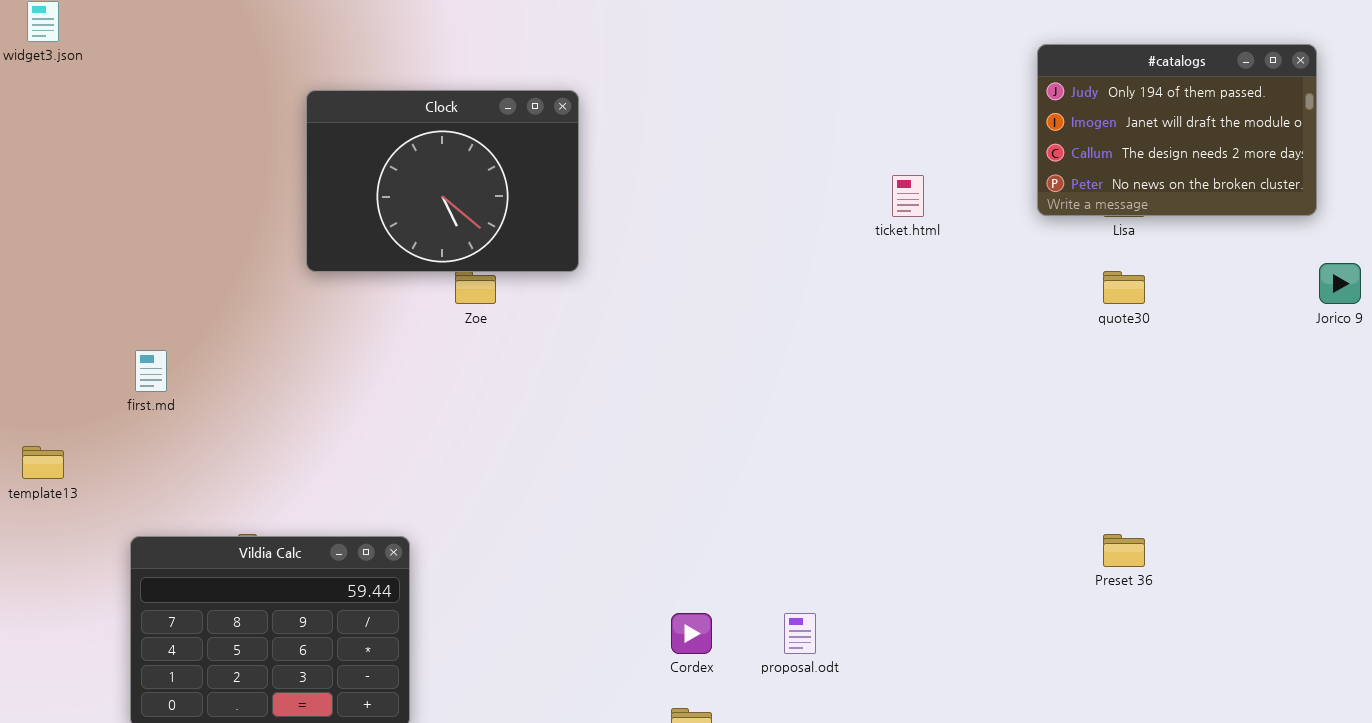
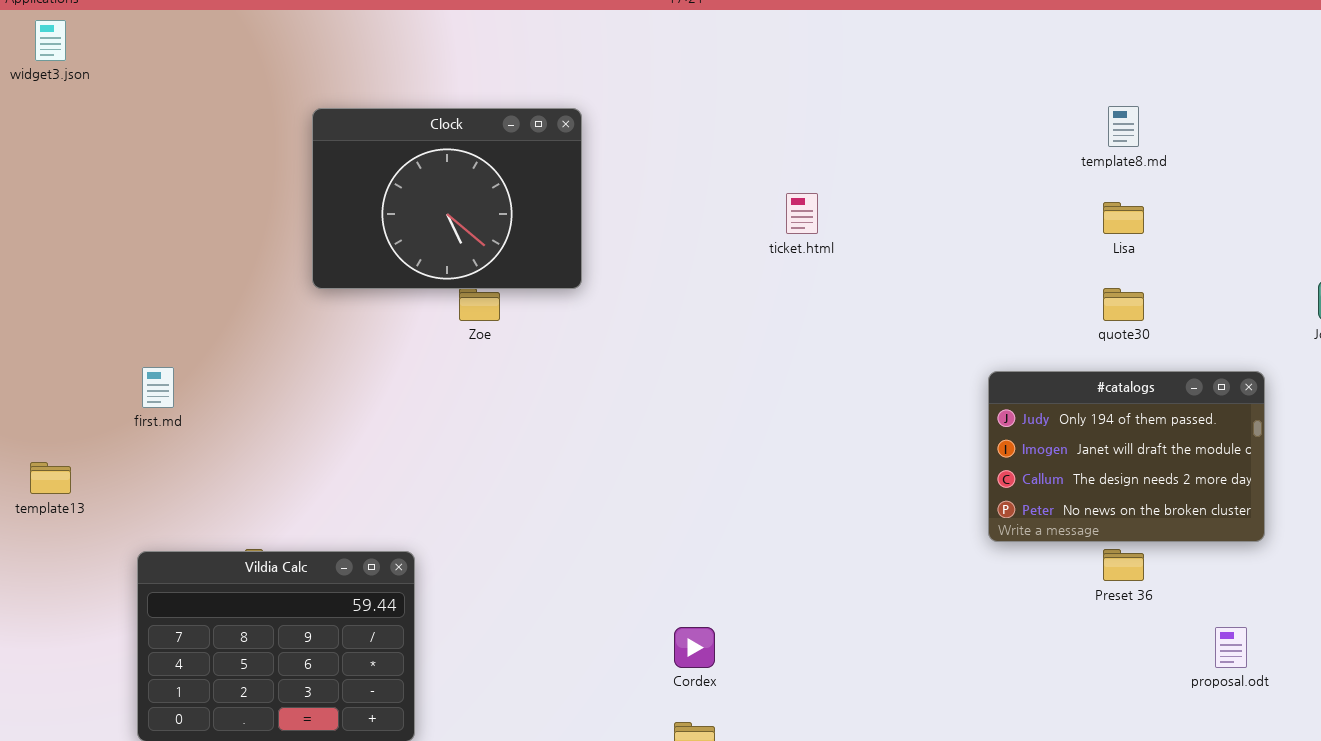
#catalogs: [1037,44,1317,216] -> [988,371,1265,542], moved
ticket.html: [892,175,924,217] -> [786,193,818,234], moved
proposal.odt: [784,613,816,654] -> [1215,627,1247,668], moved

